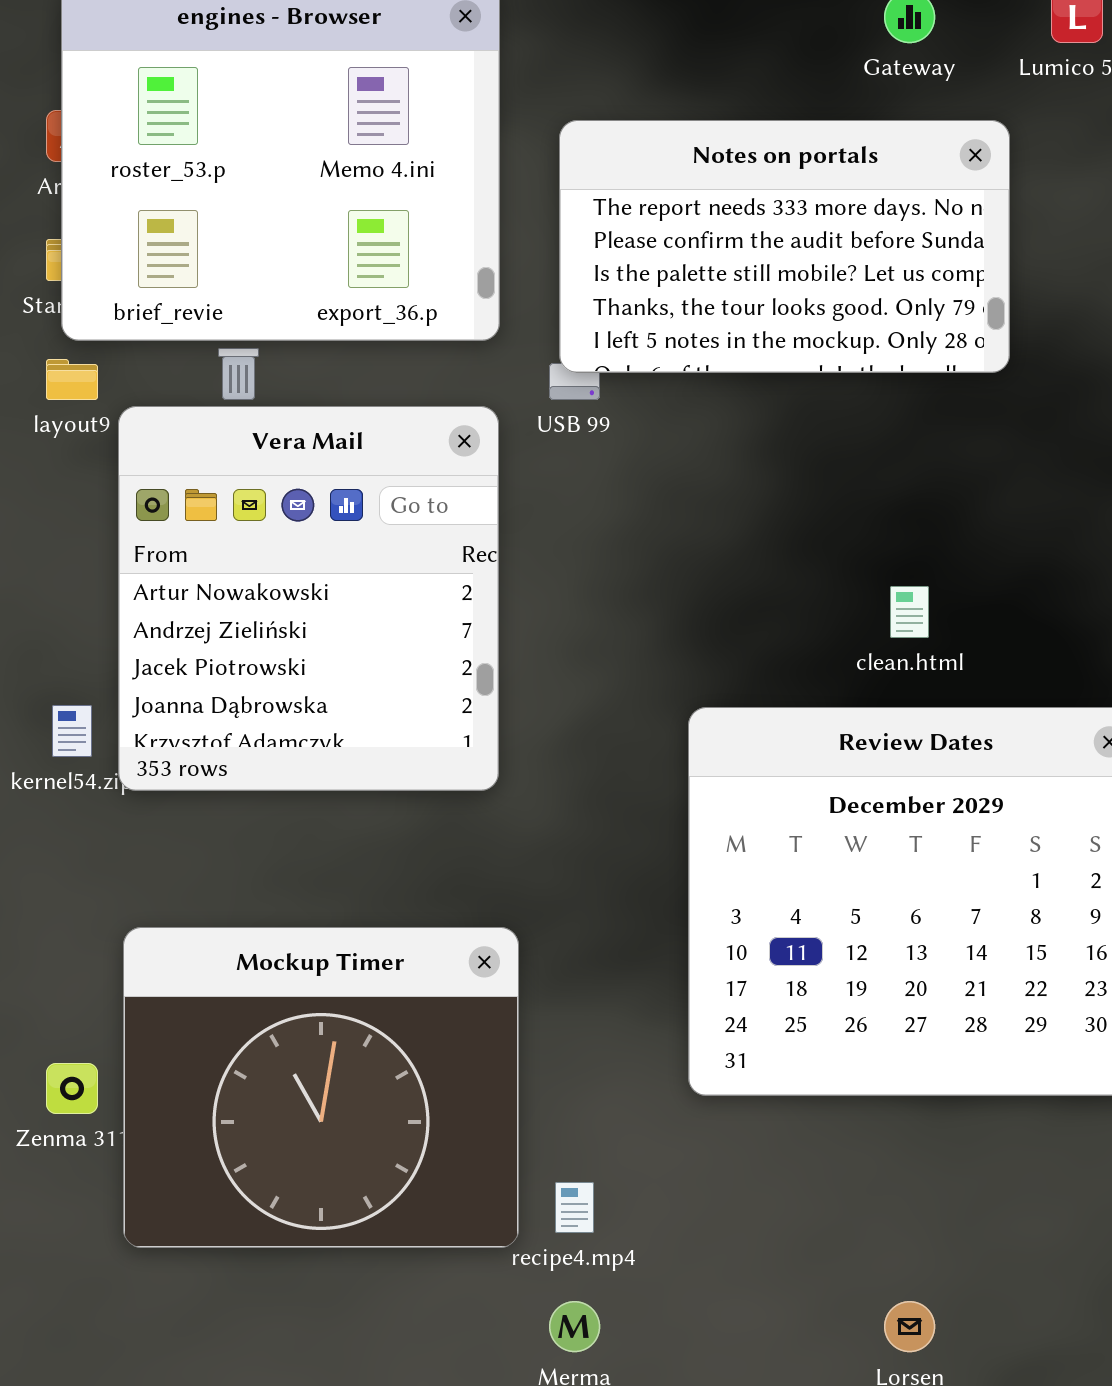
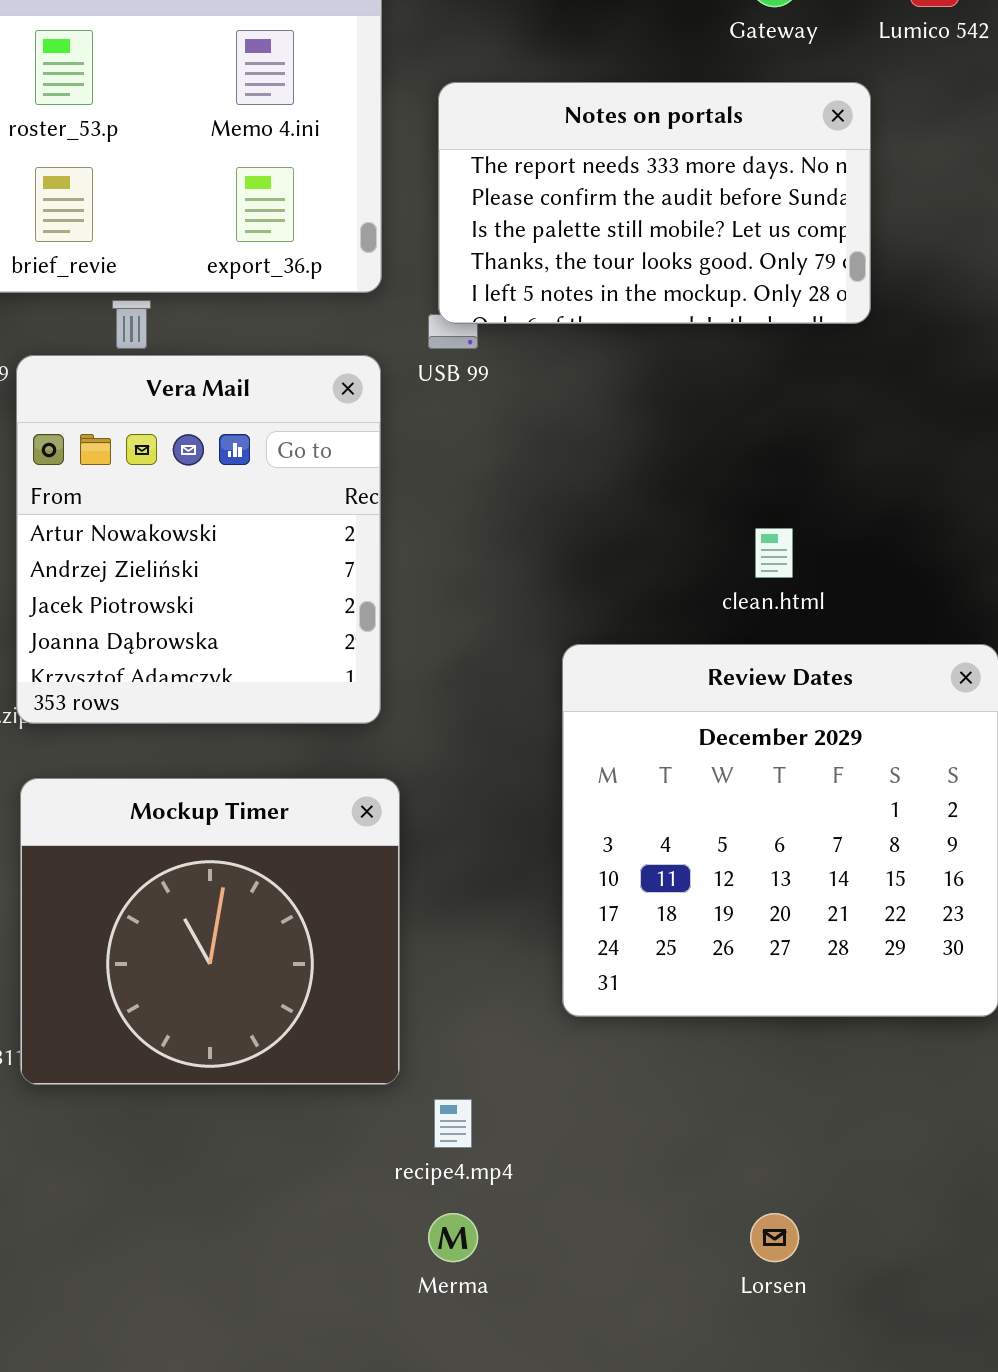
Mockup Timer: [123,927,519,1248] -> [20,778,400,1085], moved

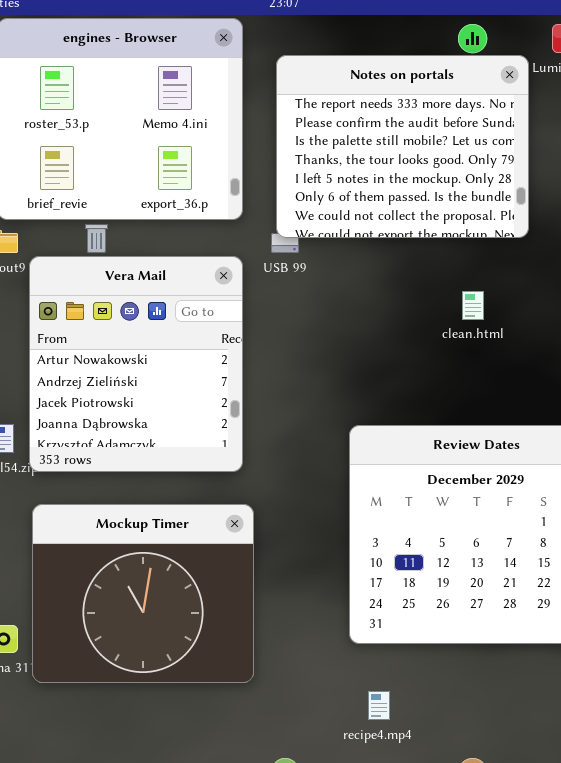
Notes on portals: [438,82,871,324] -> [276,55,529,238], resized
clean.html: [755,528,793,578] -> [462,291,484,320], moved
recipe4.mp4: [434,1099,472,1148] -> [368,691,390,720], moved

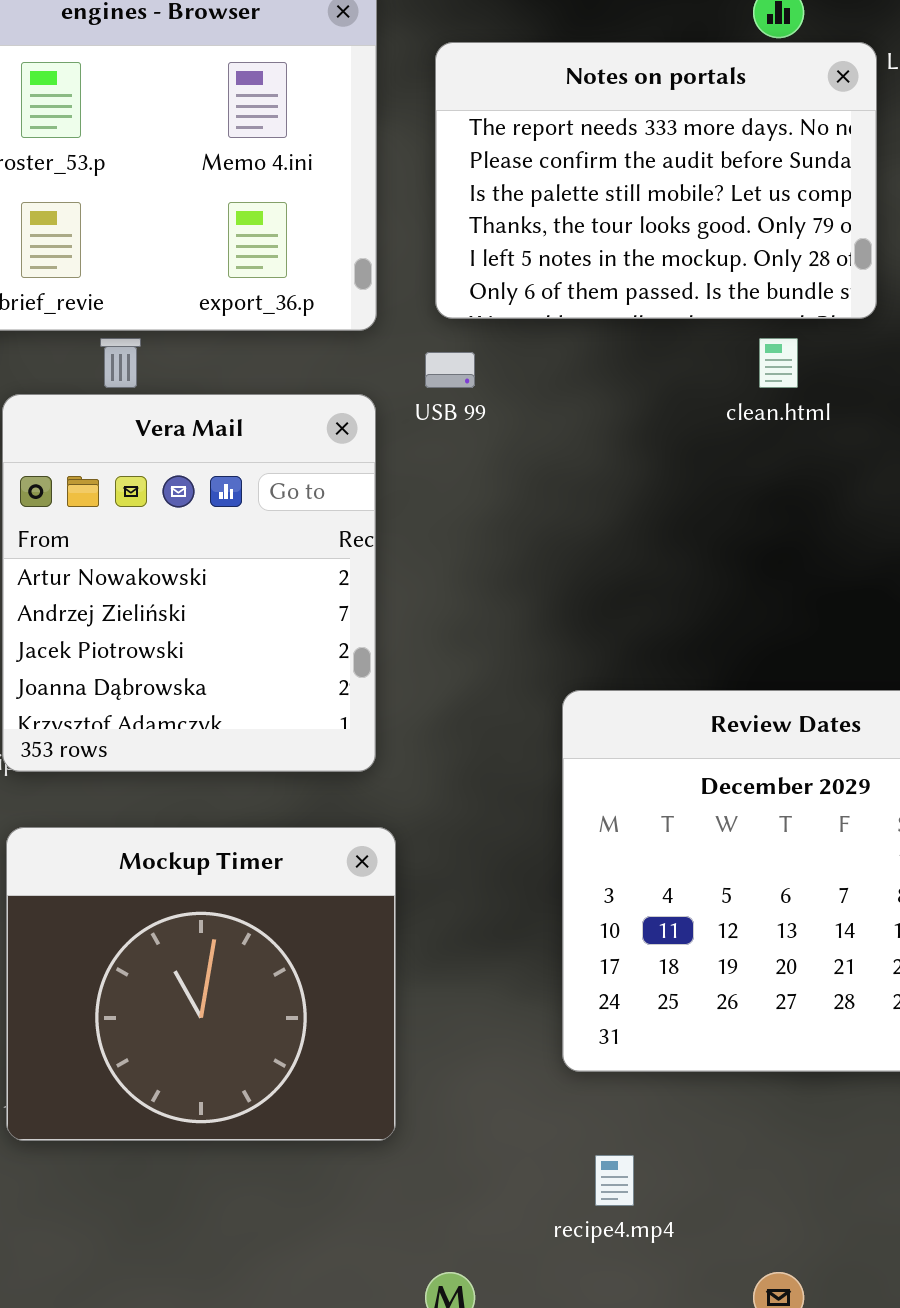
Notes on portals: [276,55,529,238] -> [435,42,877,319], resized
clean.html: [462,291,484,320] -> [759,338,798,388], moved

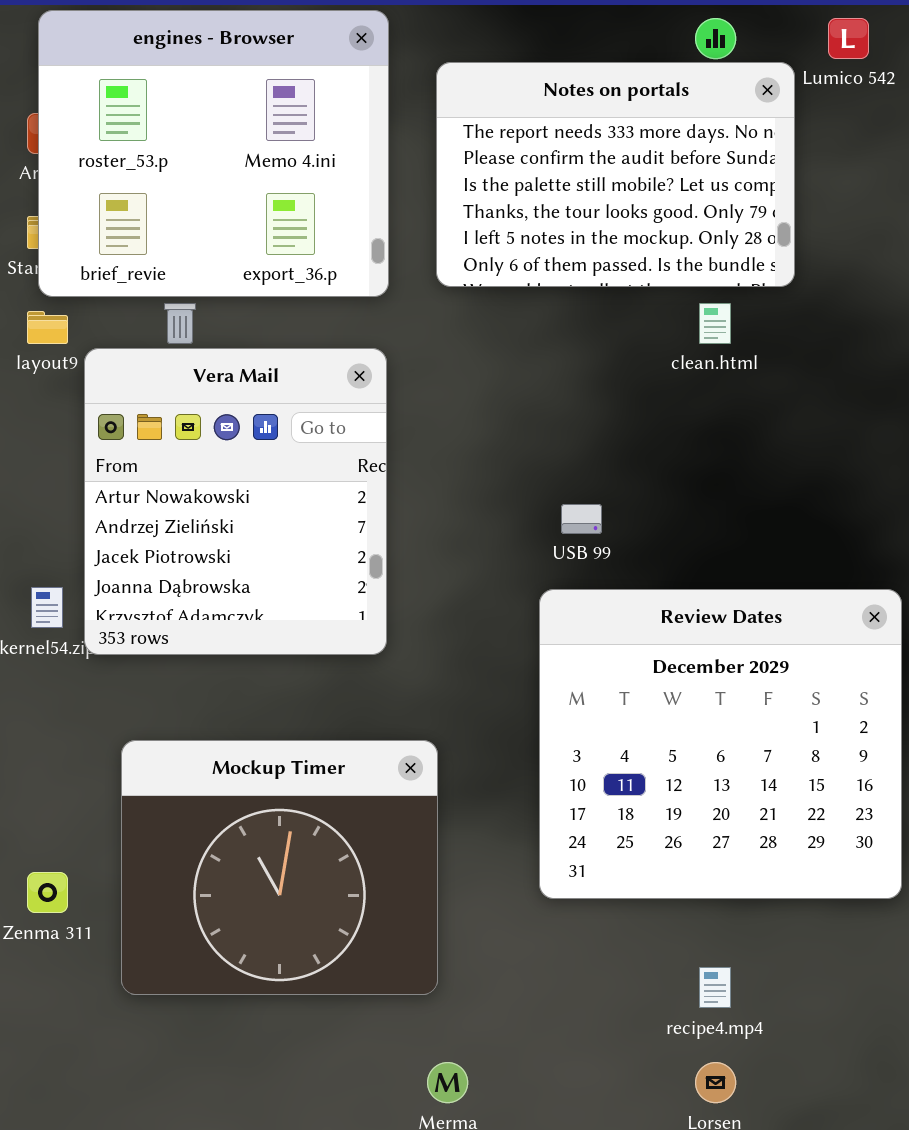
USB 99: [425,352,475,388] -> [561,504,602,534], moved
Mockup Timer: [6,827,396,1141] -> [121,740,438,995], moved
recipe4.mp4: [595,1155,634,1206] -> [699,967,731,1008], moved

